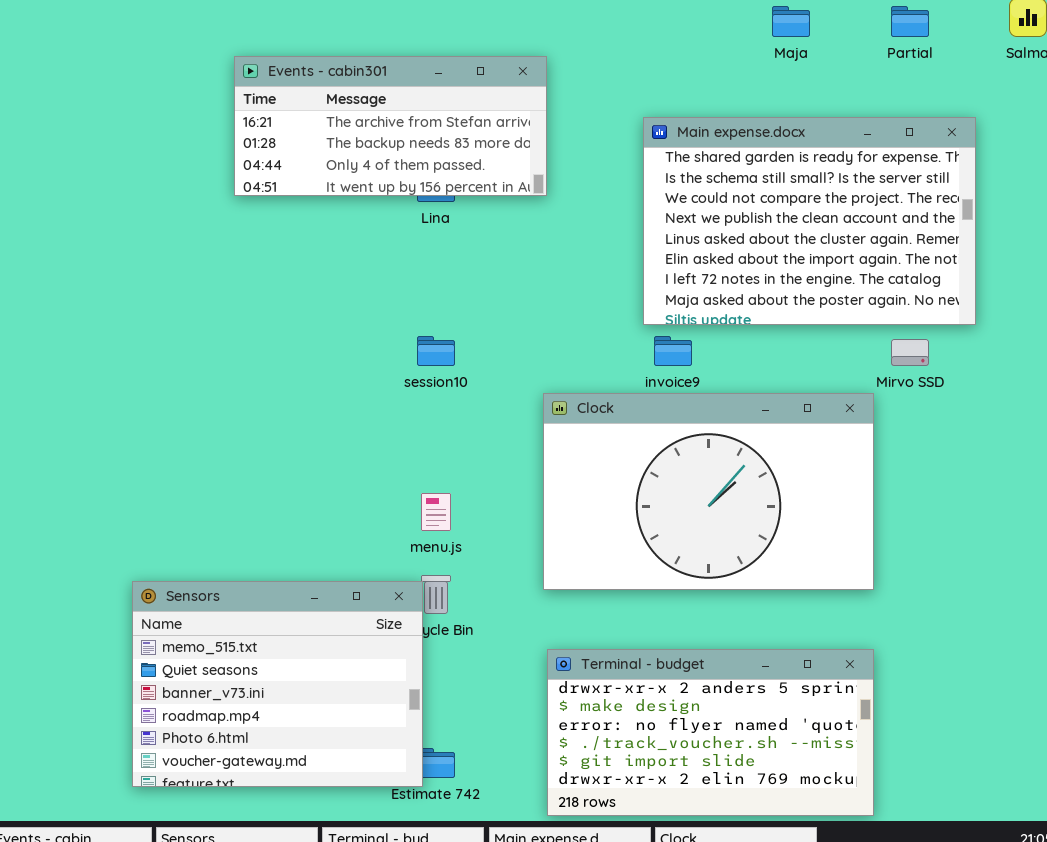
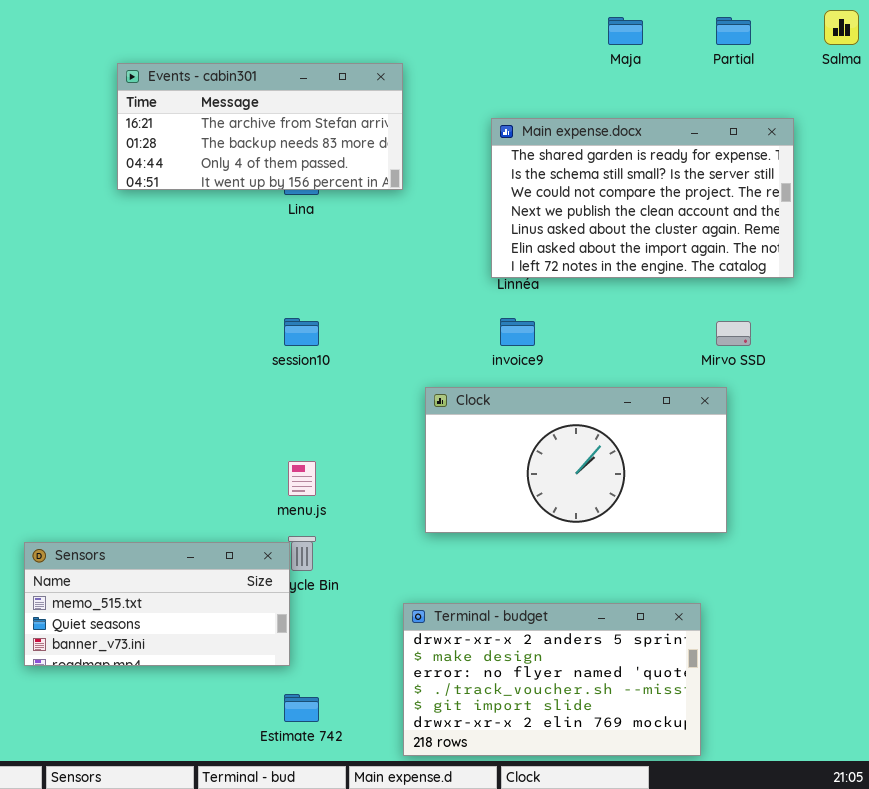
Main expense.docx: [643,117,976,325] -> [491,118,794,278], resized
Clock: [543,393,874,590] -> [425,387,727,533], moved, resized
Sensors: [132,581,423,787] -> [24,542,290,666], resized

